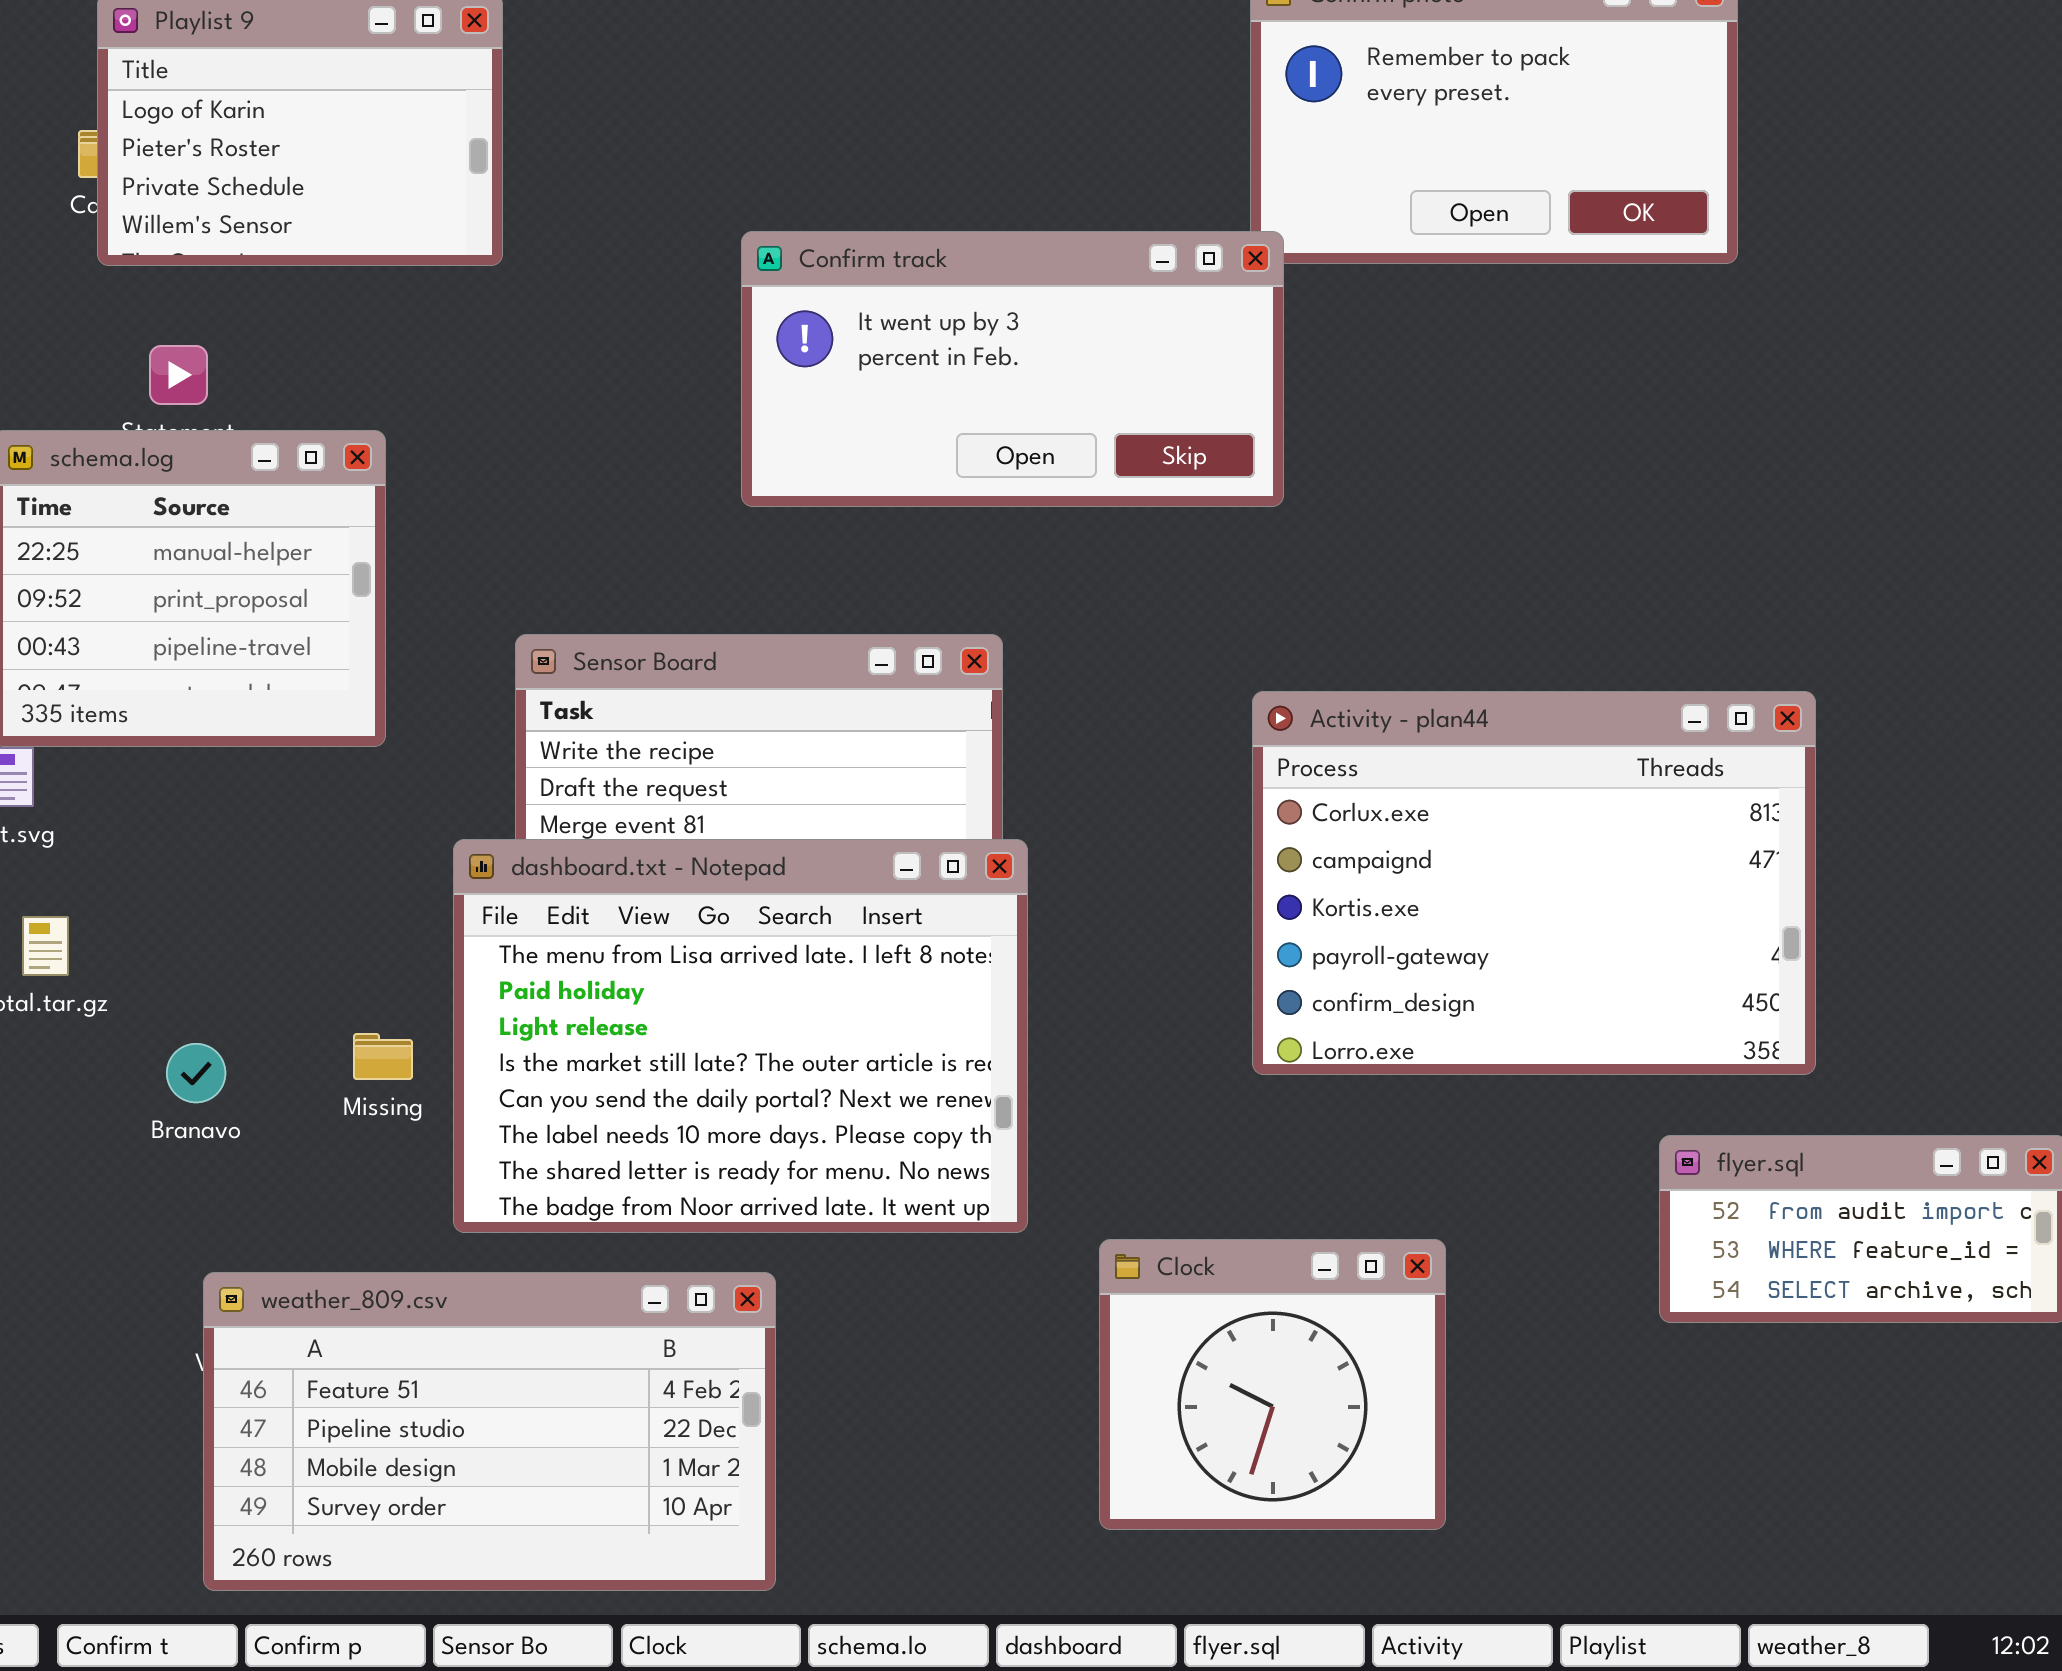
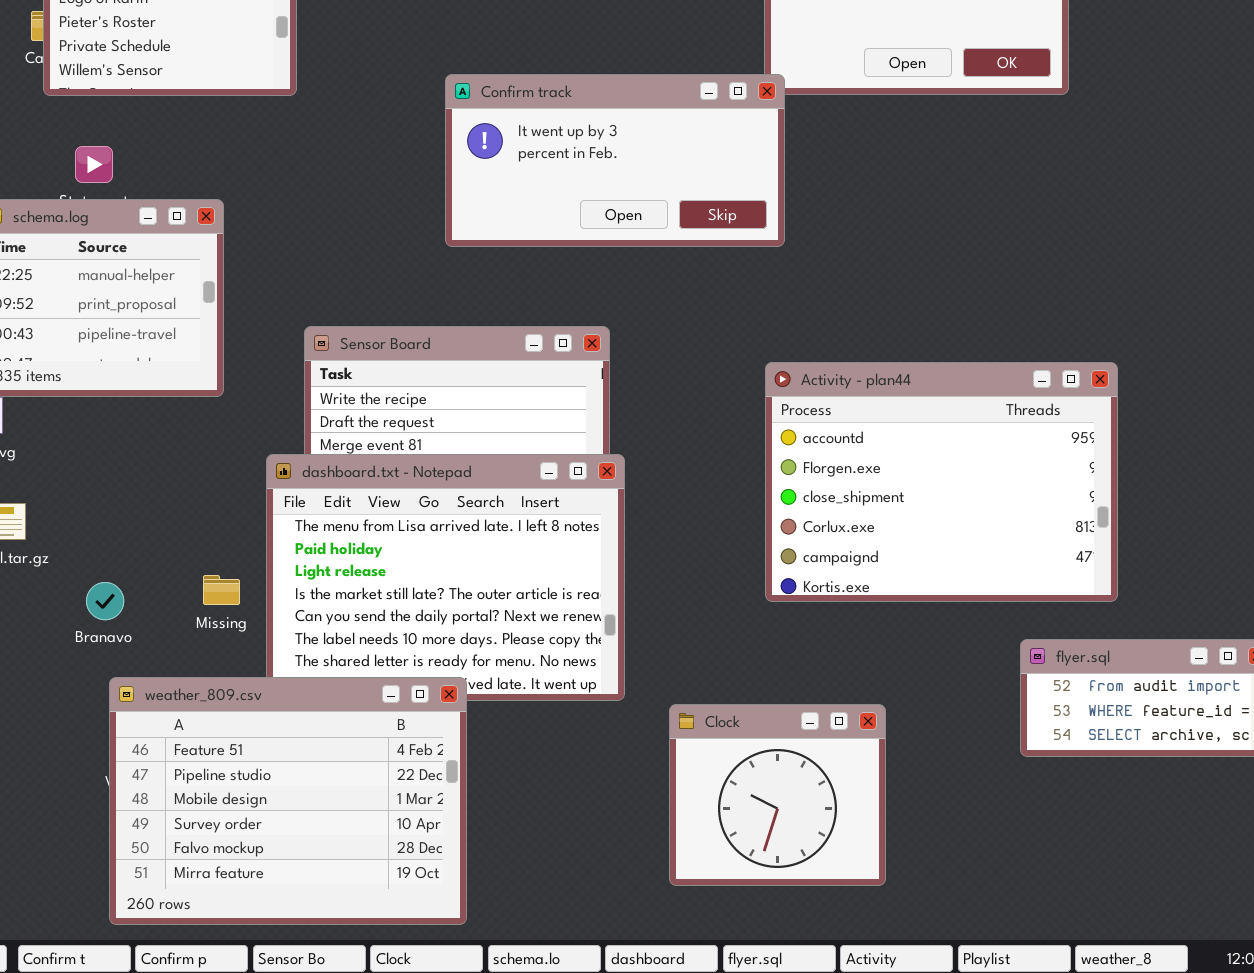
Activity - plan44: [1252,691,1816,1075] -> [765,362,1118,602], scrolled up 3 rows
weather_809.csv: [203,1272,776,1591] -> [109,677,467,925], resized

